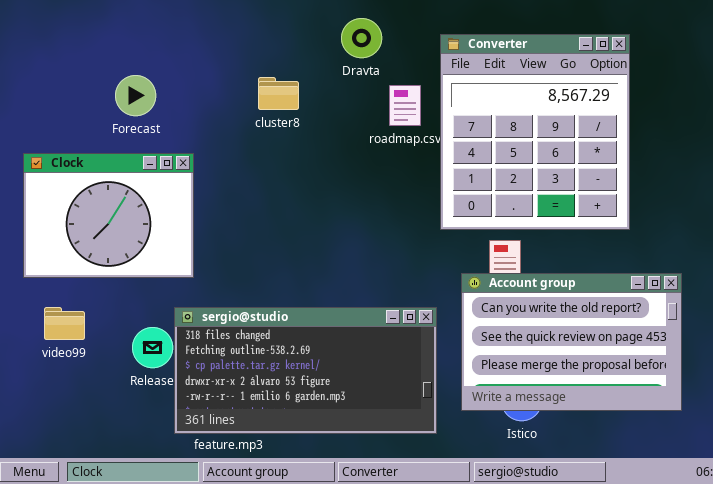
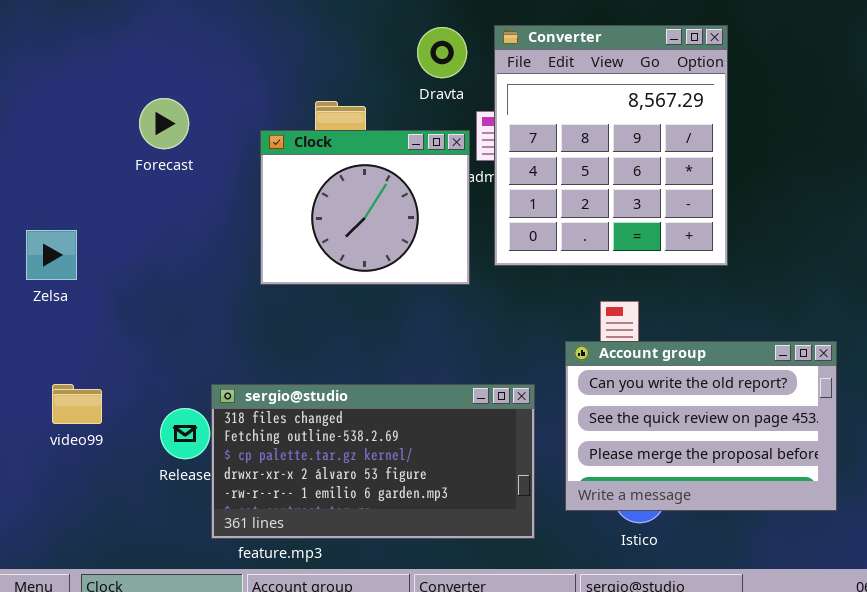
Converter: [440,34,630,230] -> [494,25,728,266], moved
Clock: [23,153,194,278] -> [260,130,470,285], moved

